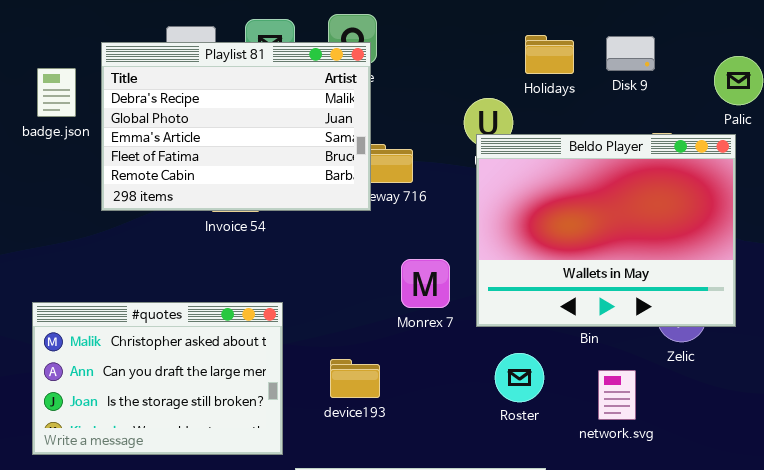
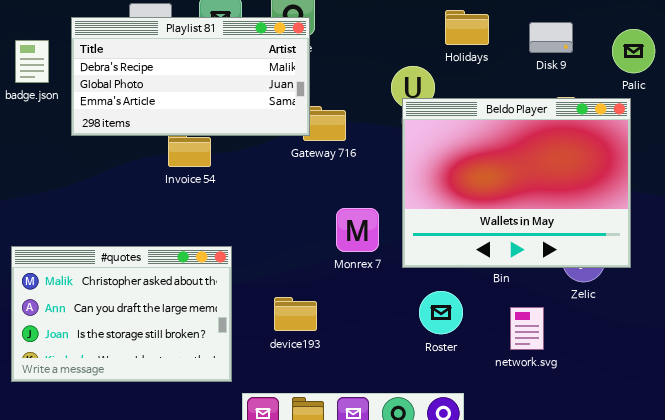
Disk 9: [606,36,655,71] -> [529,22,573,53], moved
Playlist 81: [101,42,371,211] -> [71,17,310,136], resized

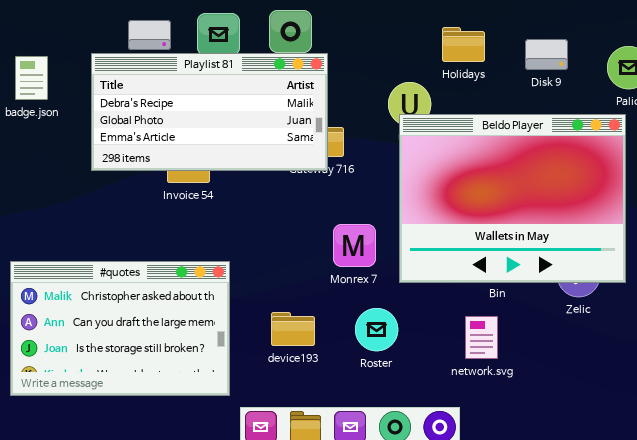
Playlist 81: [71,17,310,136] -> [91,53,328,171], moved
Roster: [419,291,463,334] -> [355,308,398,351], moved
network.svg: [510,307,544,350] -> [465,316,498,359], moved

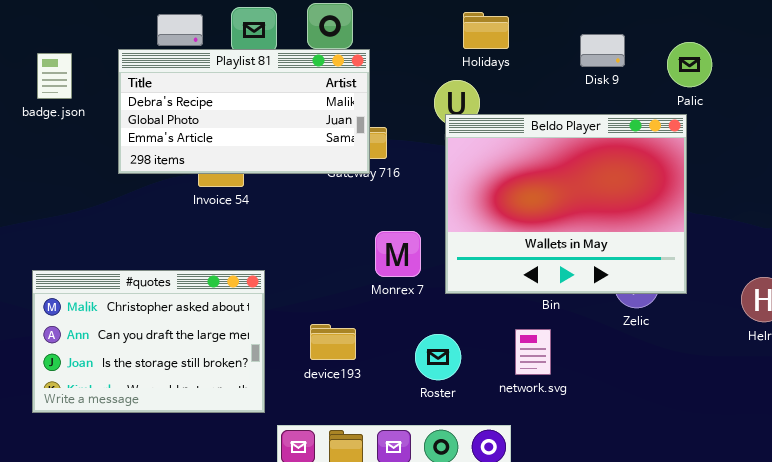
Holidays: [442,27,485,62] -> [463,12,509,49], moved
Roster: [355,308,398,351] -> [415,334,461,380], moved

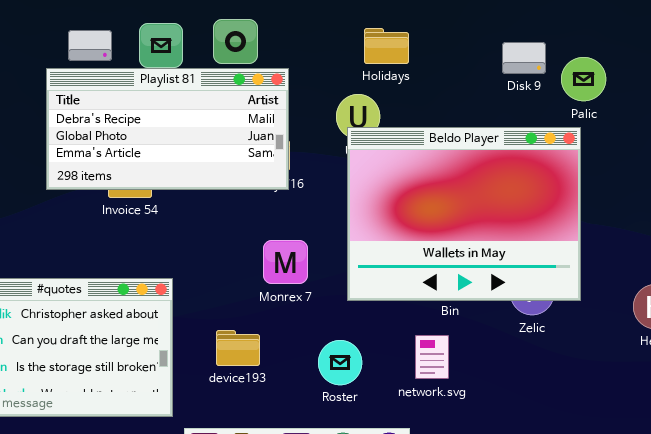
Disk 9: [580,34,625,67] -> [502,42,546,74], moved
Playlist 81: [118,49,370,174] -> [46,68,289,190], moved
Monrex 7: [375,231,421,277] -> [263,240,308,284], moved

